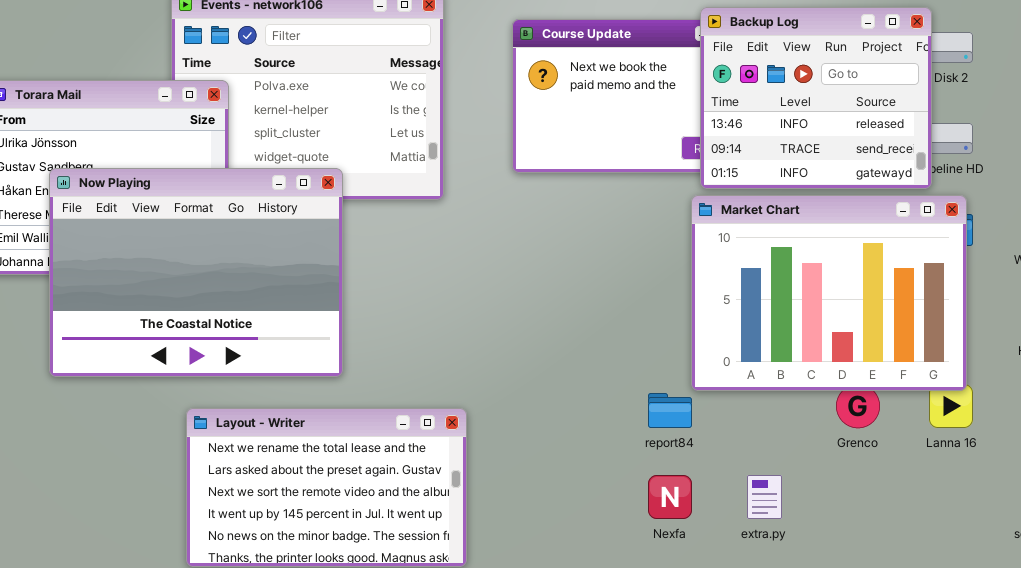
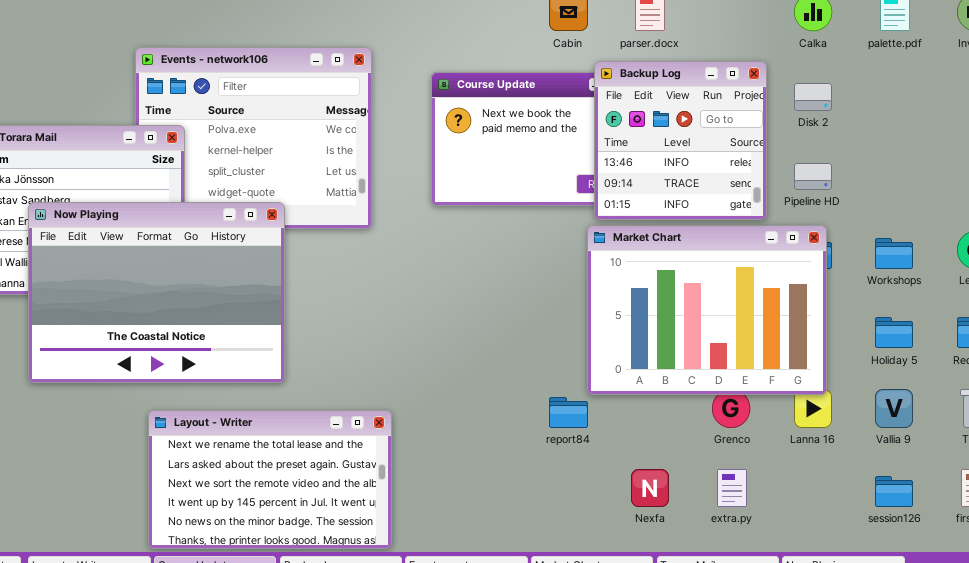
Backup Log: [700,7,932,189] -> [594,61,767,220], resized
Nexfa: [648,475,692,519] -> [631,469,669,507], moved
extra.py: [747,475,782,519] -> [717,469,747,507], moved

